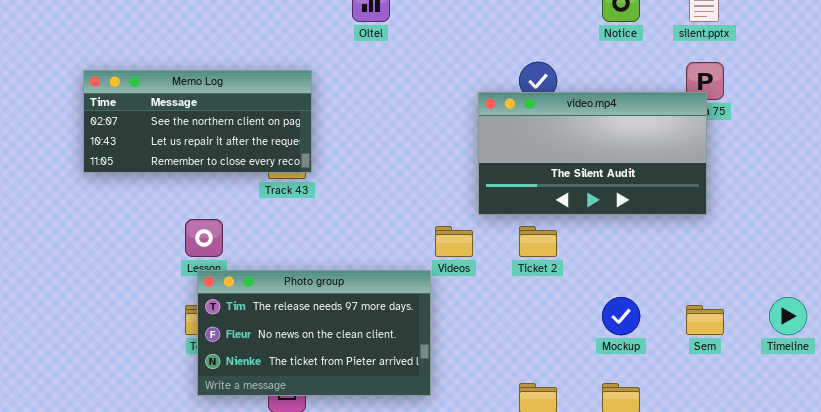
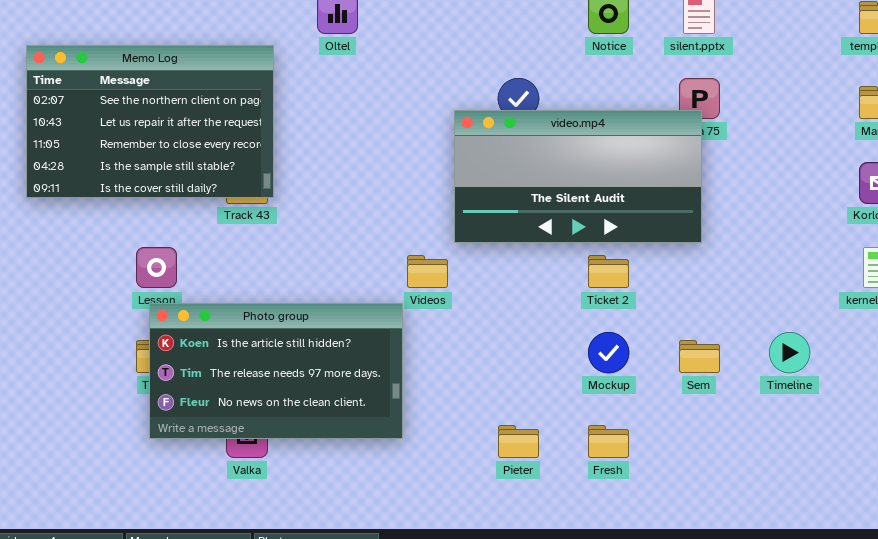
Memo Log: [83,70,312,173] -> [26,45,274,198], resized
Ticket 2: [519,226,557,257] -> [588,255,629,288], moved
Photo group: [197,270,431,396] -> [149,303,403,439], scrolled up 1 row

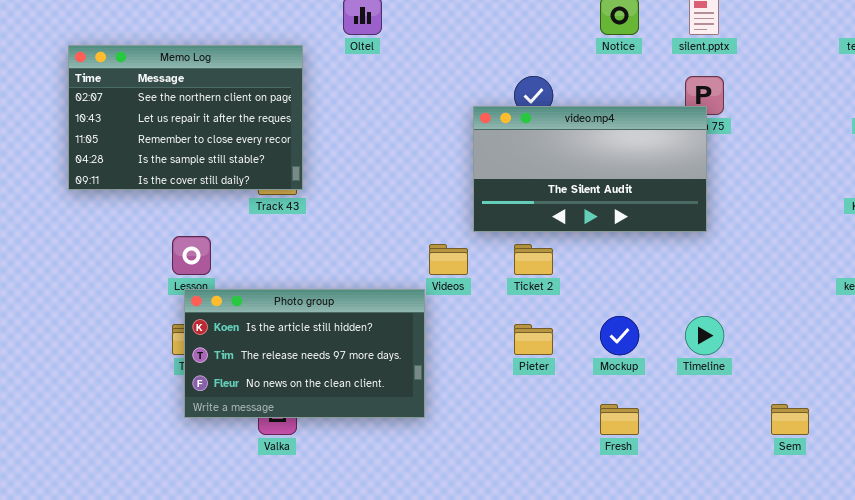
Ticket 2: [588,255,629,288] -> [514,244,553,275], moved
Timeline: [769,332,810,373] -> [685,316,724,355], moved
Sem: [679,340,720,373] -> [771,404,809,435], moved
Pieter: [498,425,539,458] -> [514,324,553,355], moved

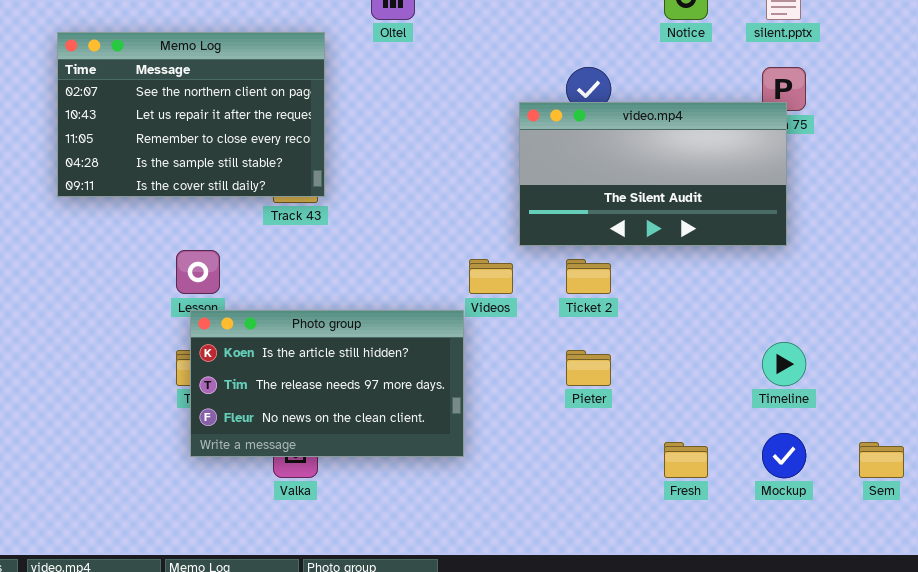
Mockup: [600,316,639,355] -> [762,433,806,478], moved

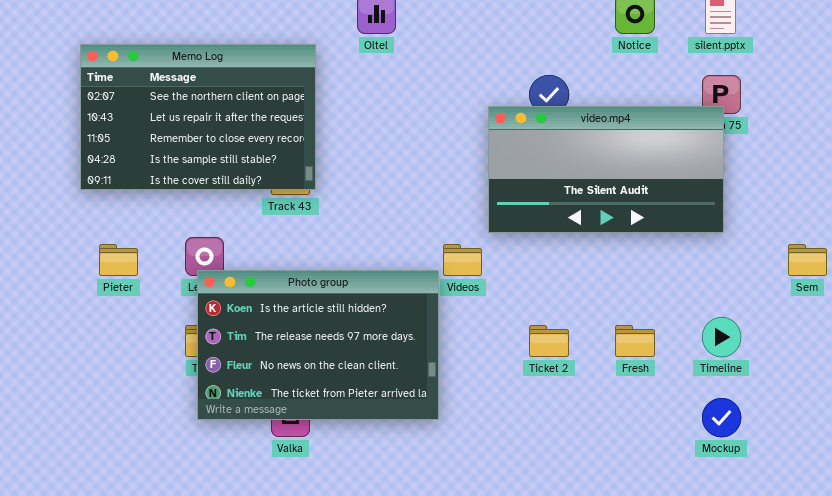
Ticket 2: [566,259,611,294] -> [529,325,569,357], moved
Photo group: [190,310,464,457] -> [197,270,439,420], resized
Pieter: [566,350,611,386] -> [99,244,138,276], moved
Fresh: [664,442,708,478] -> [615,325,655,357], moved
Sem: [859,442,904,478] -> [788,244,827,276], moved

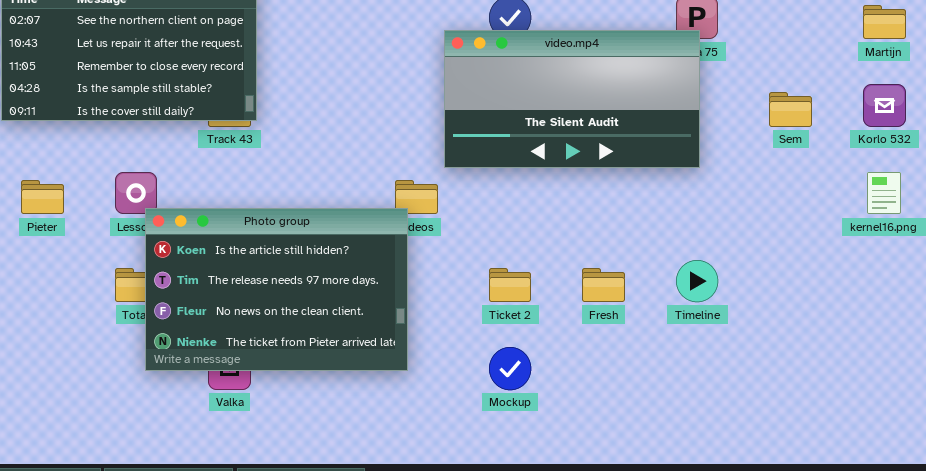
Sem: [788,244,827,276] -> [769,92,812,127], moved
Photo group: [197,270,439,420] -> [145,208,408,371], moved
Mockup: [702,398,741,437] -> [489,347,531,390], moved

